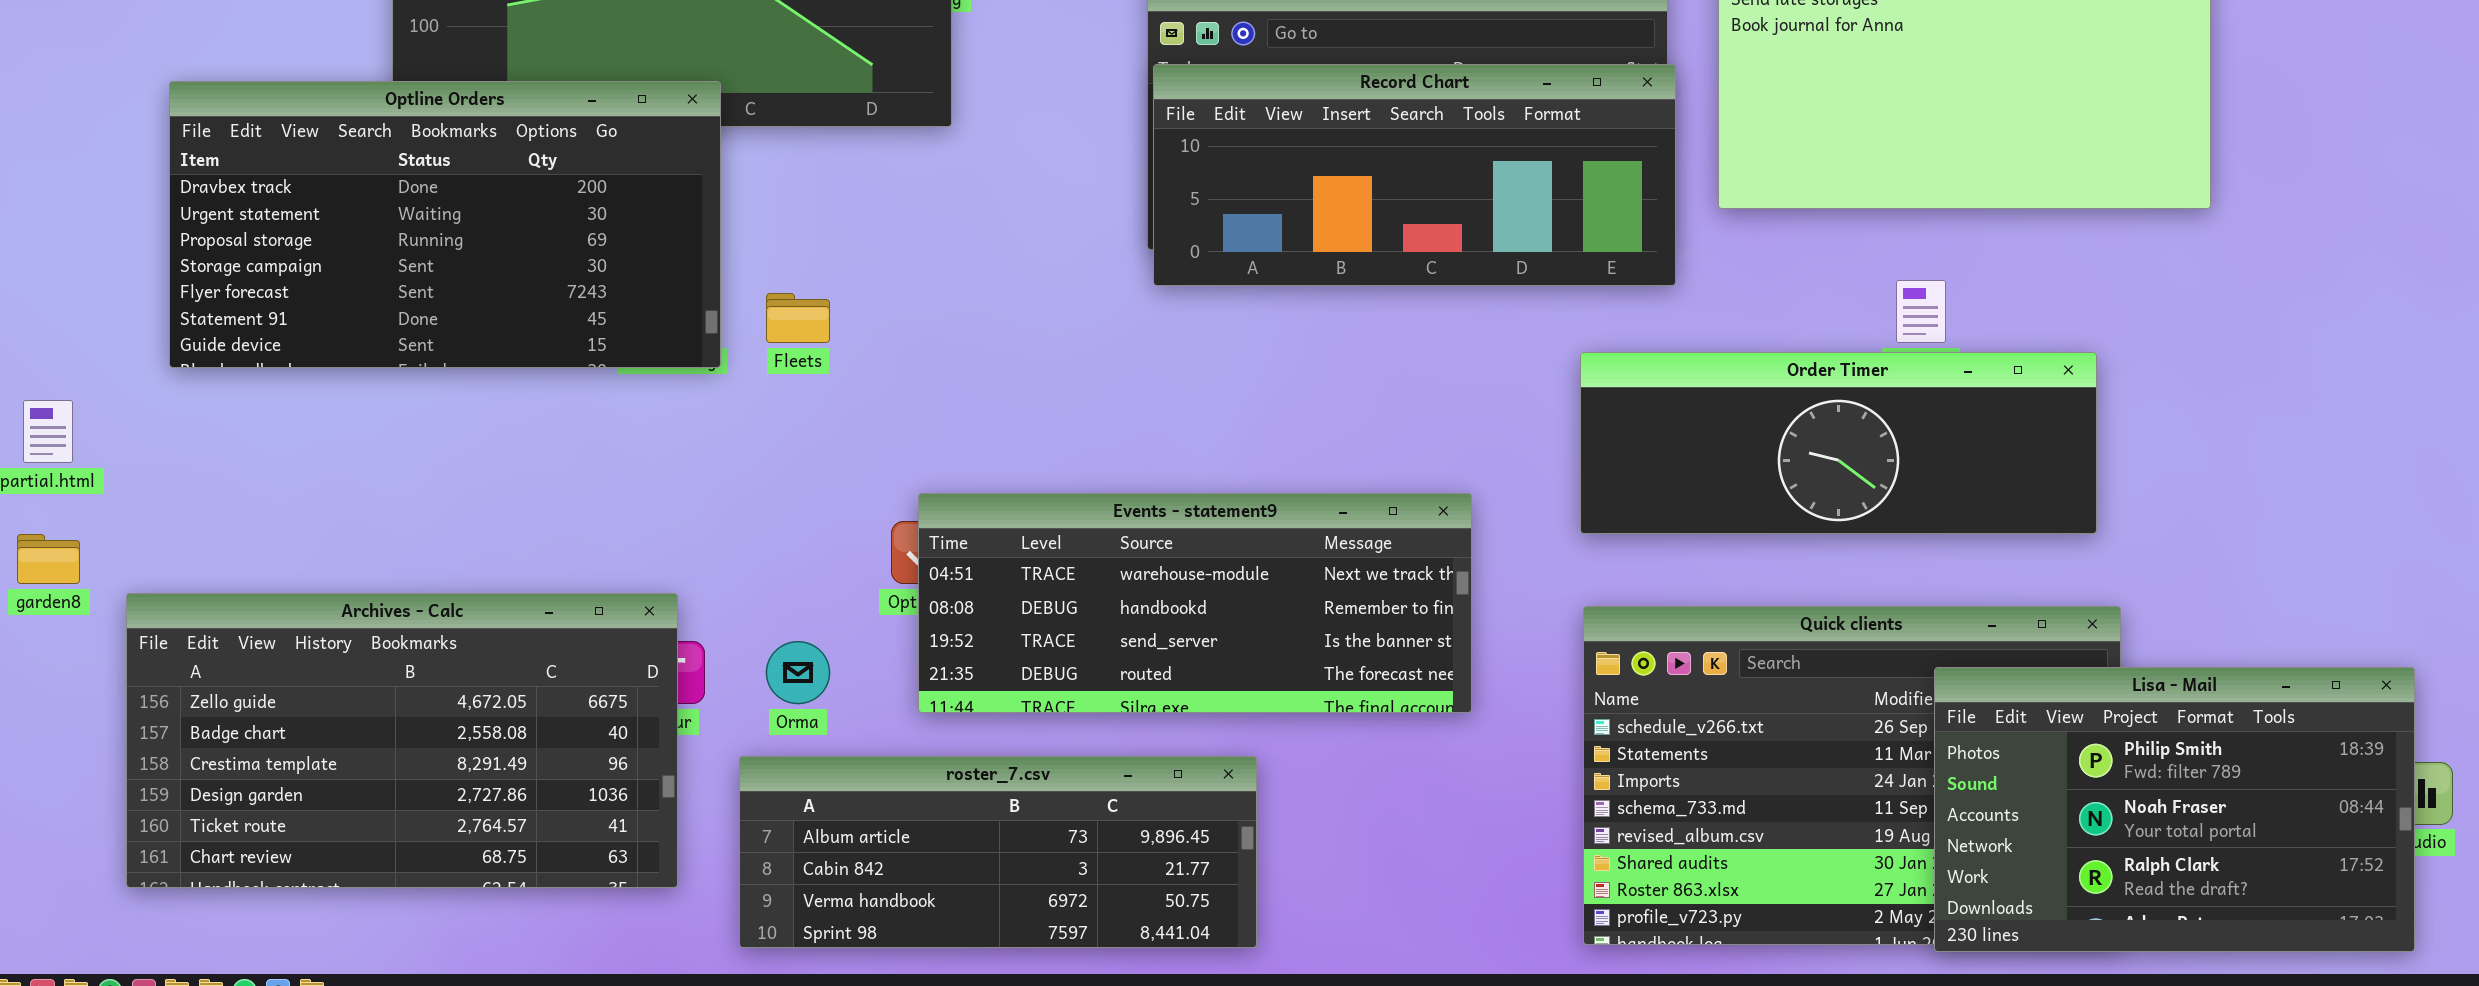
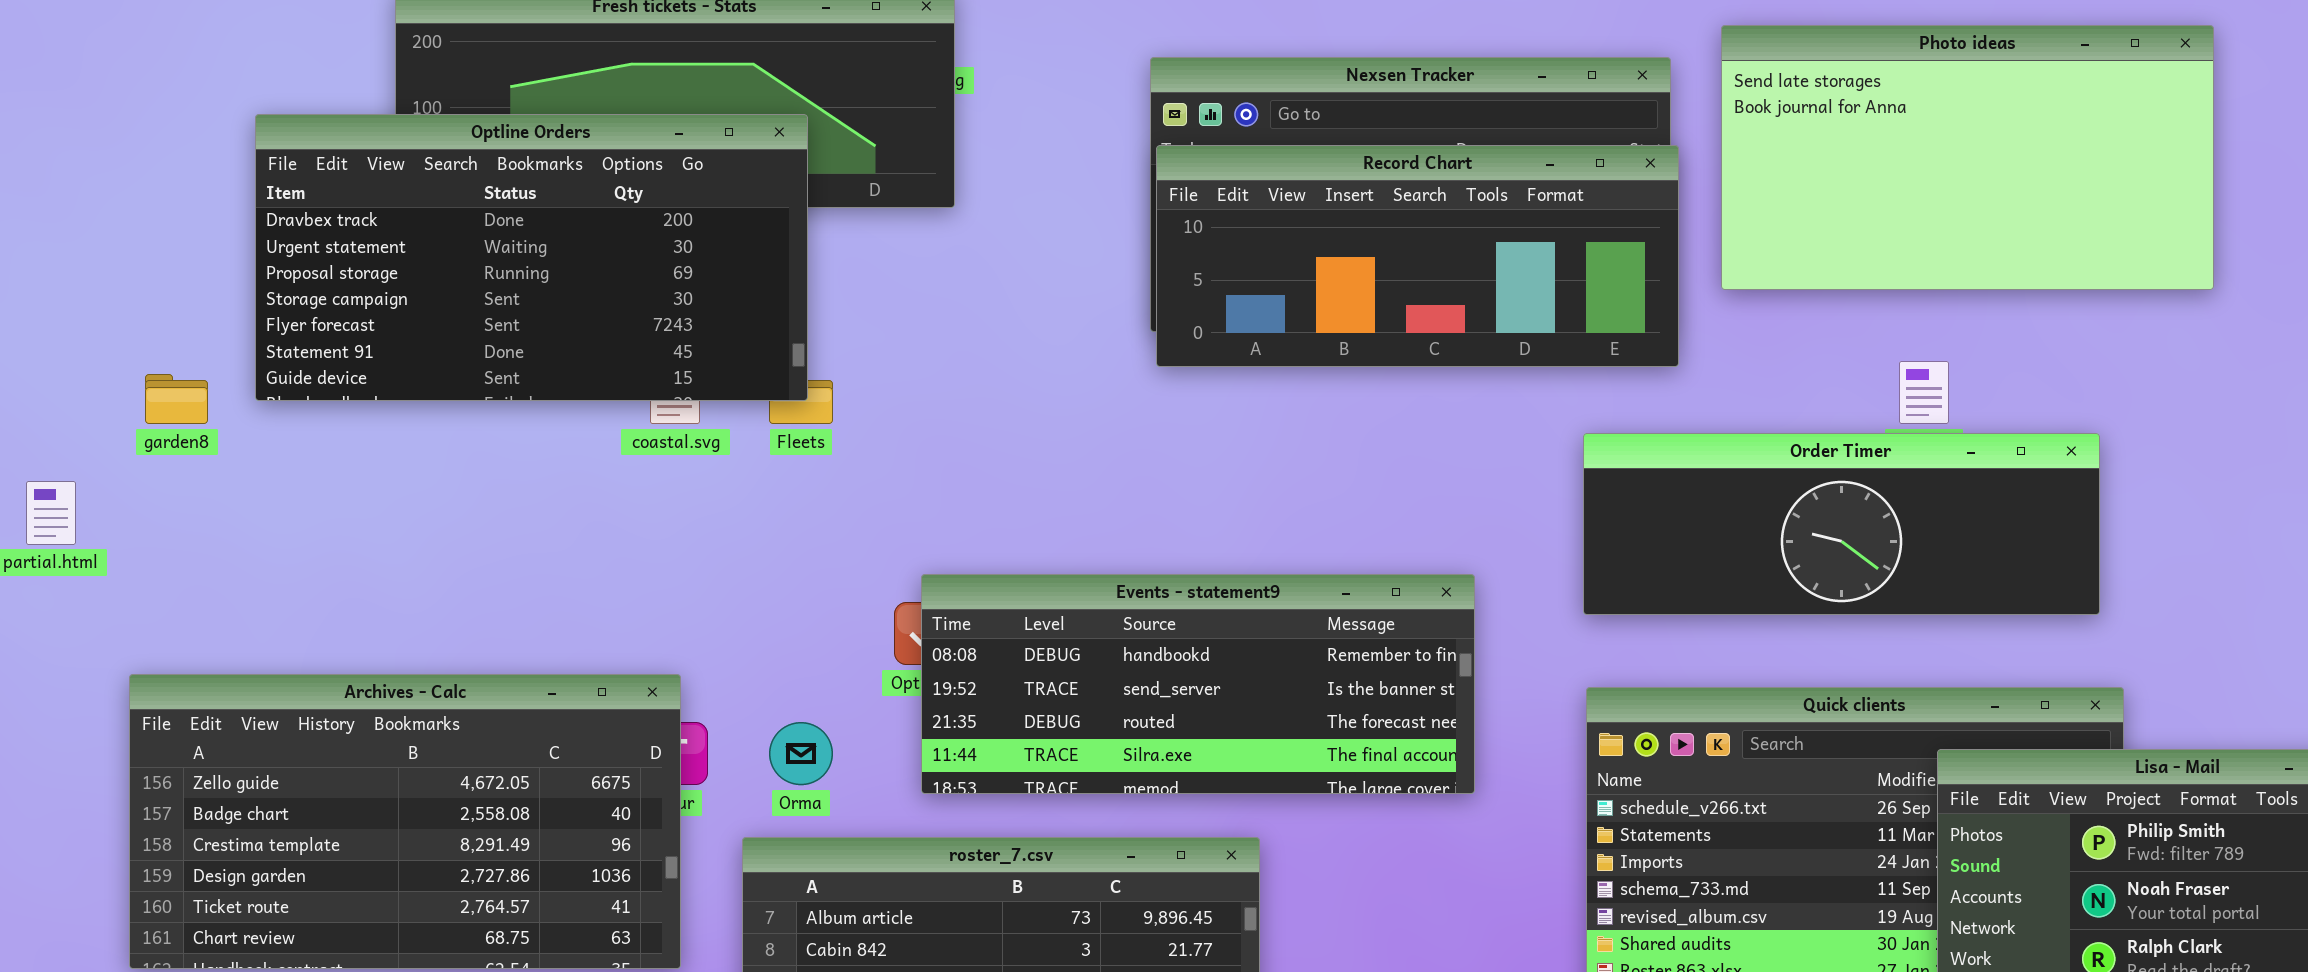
Optline Orders: [169,81,721,368] -> [255,114,808,401], moved
Events - statement9: [918,493,1472,713] -> [921,574,1475,794], scrolled down 1 row
garden8: [17,534,80,584] -> [145,374,208,424], moved

